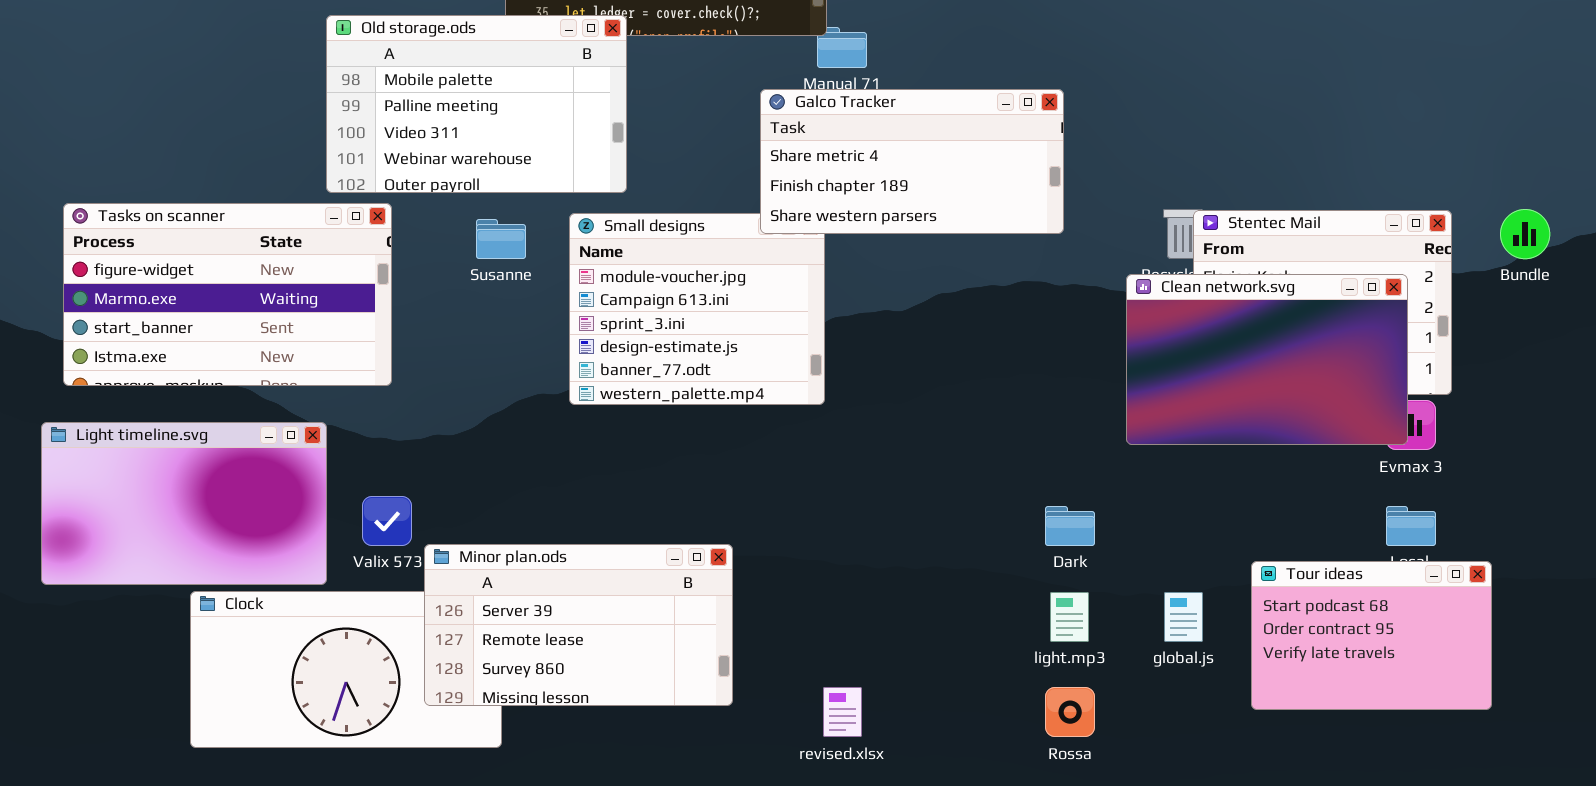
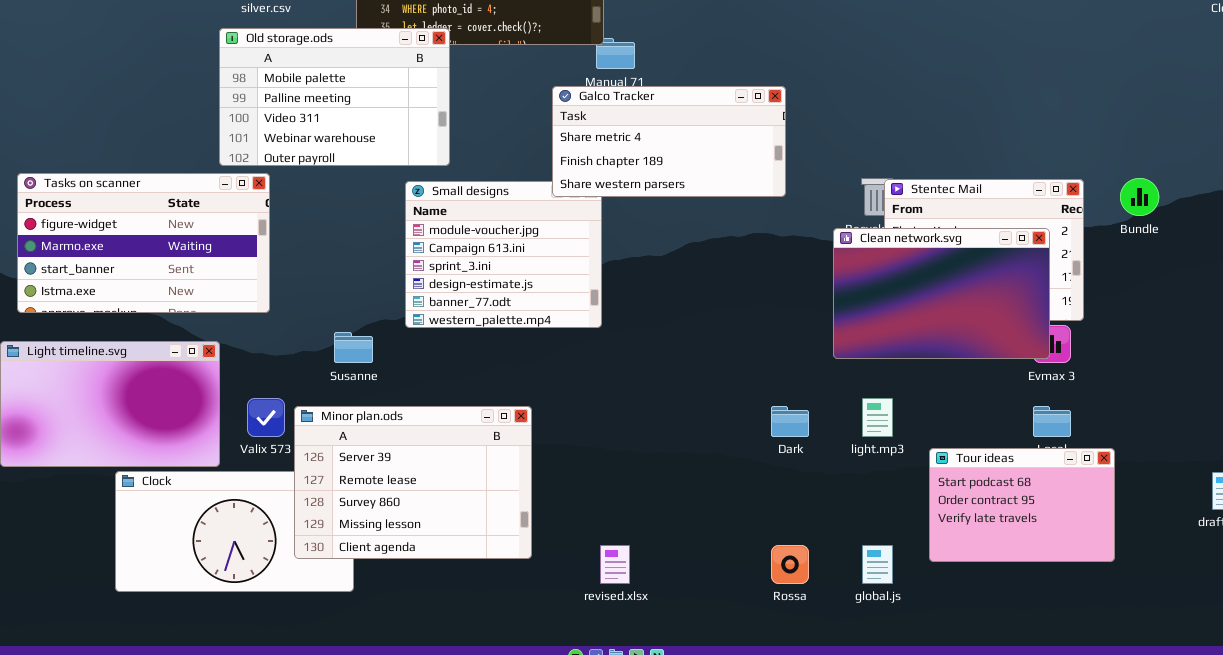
Susanne: [476,219,526,259] -> [334,332,373,363], moved
Minor plan.ods: [424,544,733,706] -> [294,406,532,559], resized
light.mp3: [1050,592,1089,642] -> [862,398,893,437], moved
global.js: [1164,592,1203,642] -> [862,545,893,584], moved

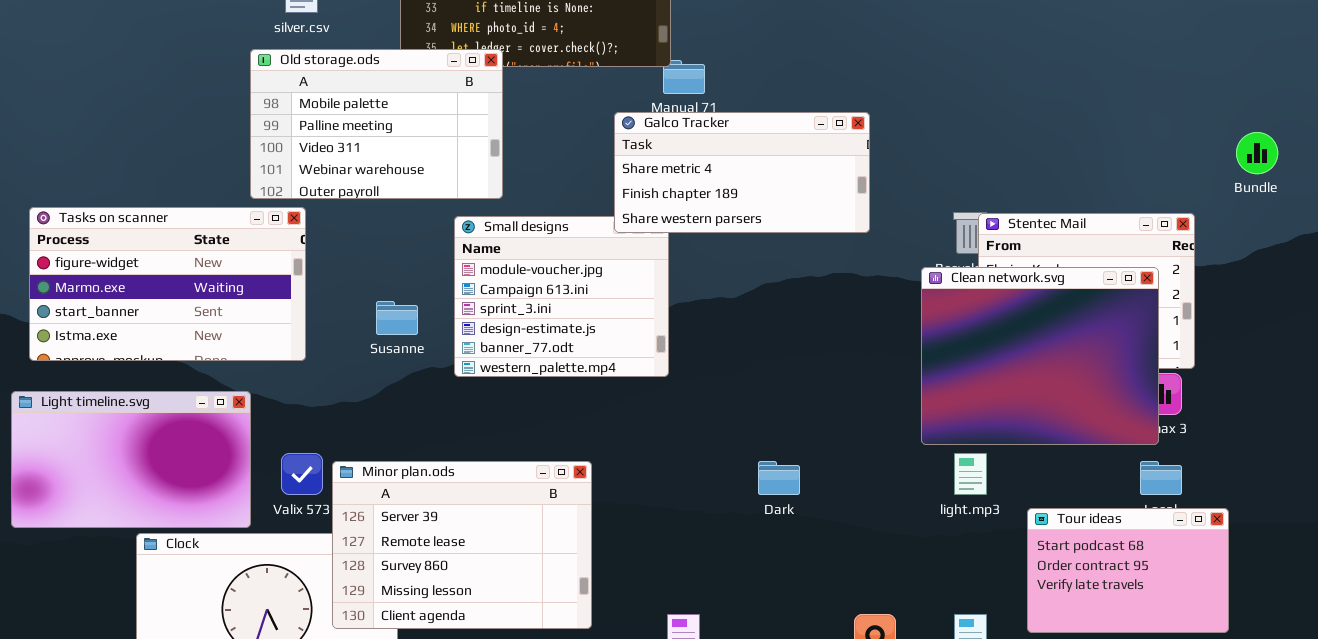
Bundle: [1120,178,1159,216] -> [1236,132,1278,174], moved
Clean network.svg: [833,228,1050,359] -> [921,267,1159,445], resized
Susanne: [334,332,373,363] -> [376,301,418,335], moved
Dark: [771,406,809,437] -> [758,461,800,495], moved

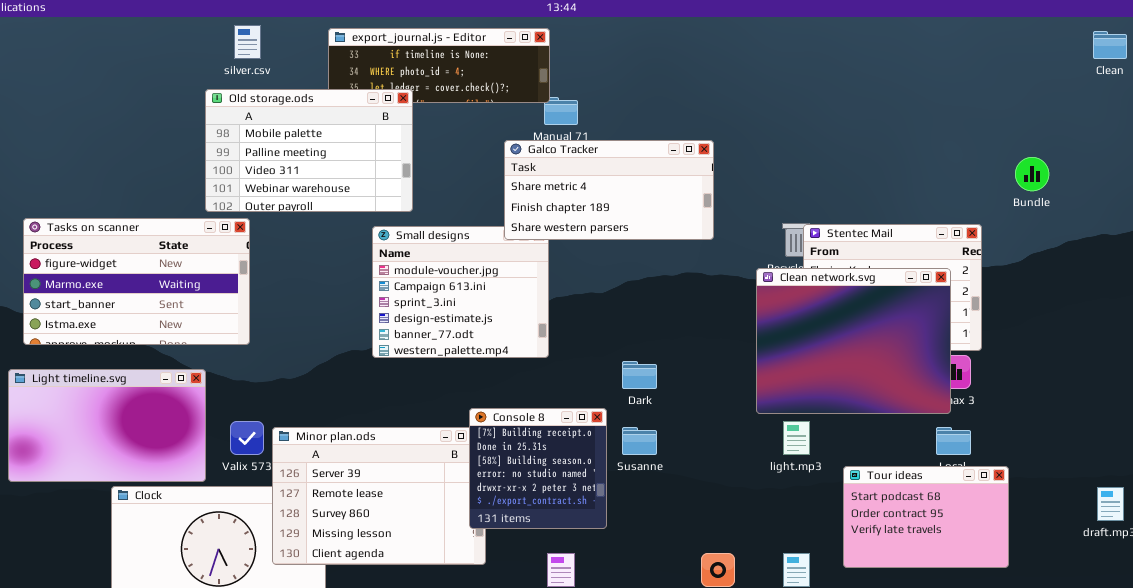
Susanne: [376,301,418,335] -> [622,427,657,455], moved
Console 8: none -> [469,408,607,529], opened
Dark: [758,461,800,495] -> [622,361,657,389], moved

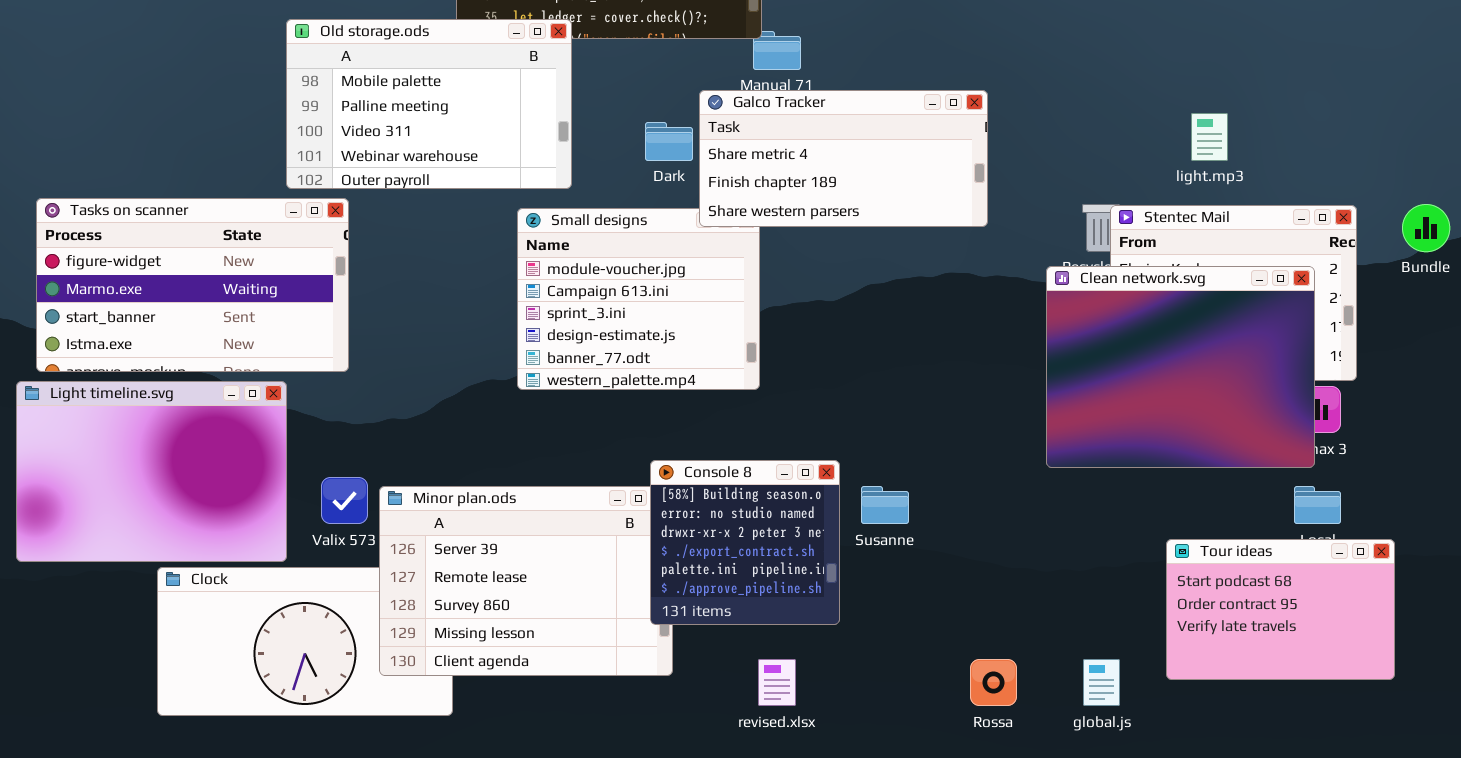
Bundle: [1015,157,1049,191] -> [1402,204,1450,252], moved
Dark: [622,361,657,389] -> [645,122,693,161], moved
Light timeline.svg: [8,369,206,482] -> [16,381,287,562], resized
Console 8: [469,408,607,529] -> [650,460,840,625], scrolled down 2 rows
light.mp3: [783,421,810,455] -> [1191,113,1228,161], moved

